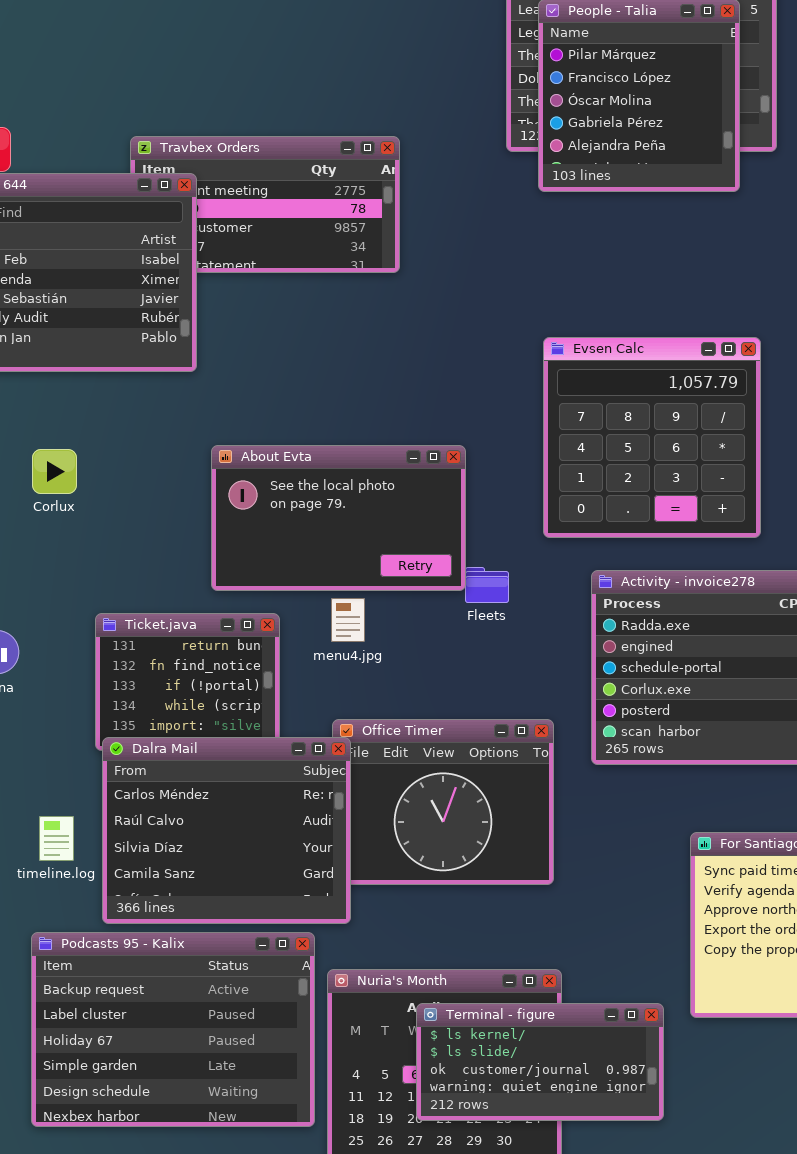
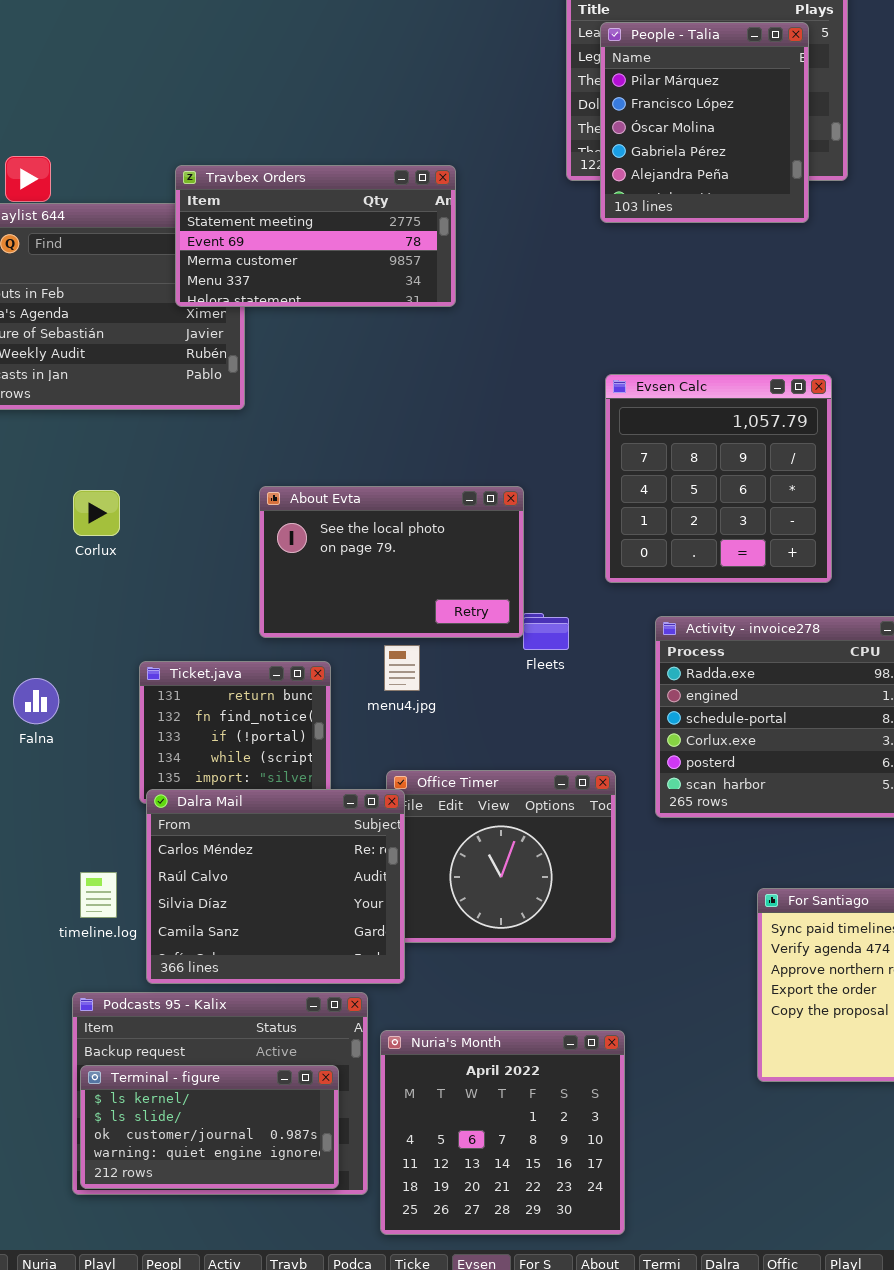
Travbex Orders: [130,136,400,273] -> [175,165,456,307], raised
Terminal - figure: [416,1003,664,1121] -> [80,1065,339,1189], moved

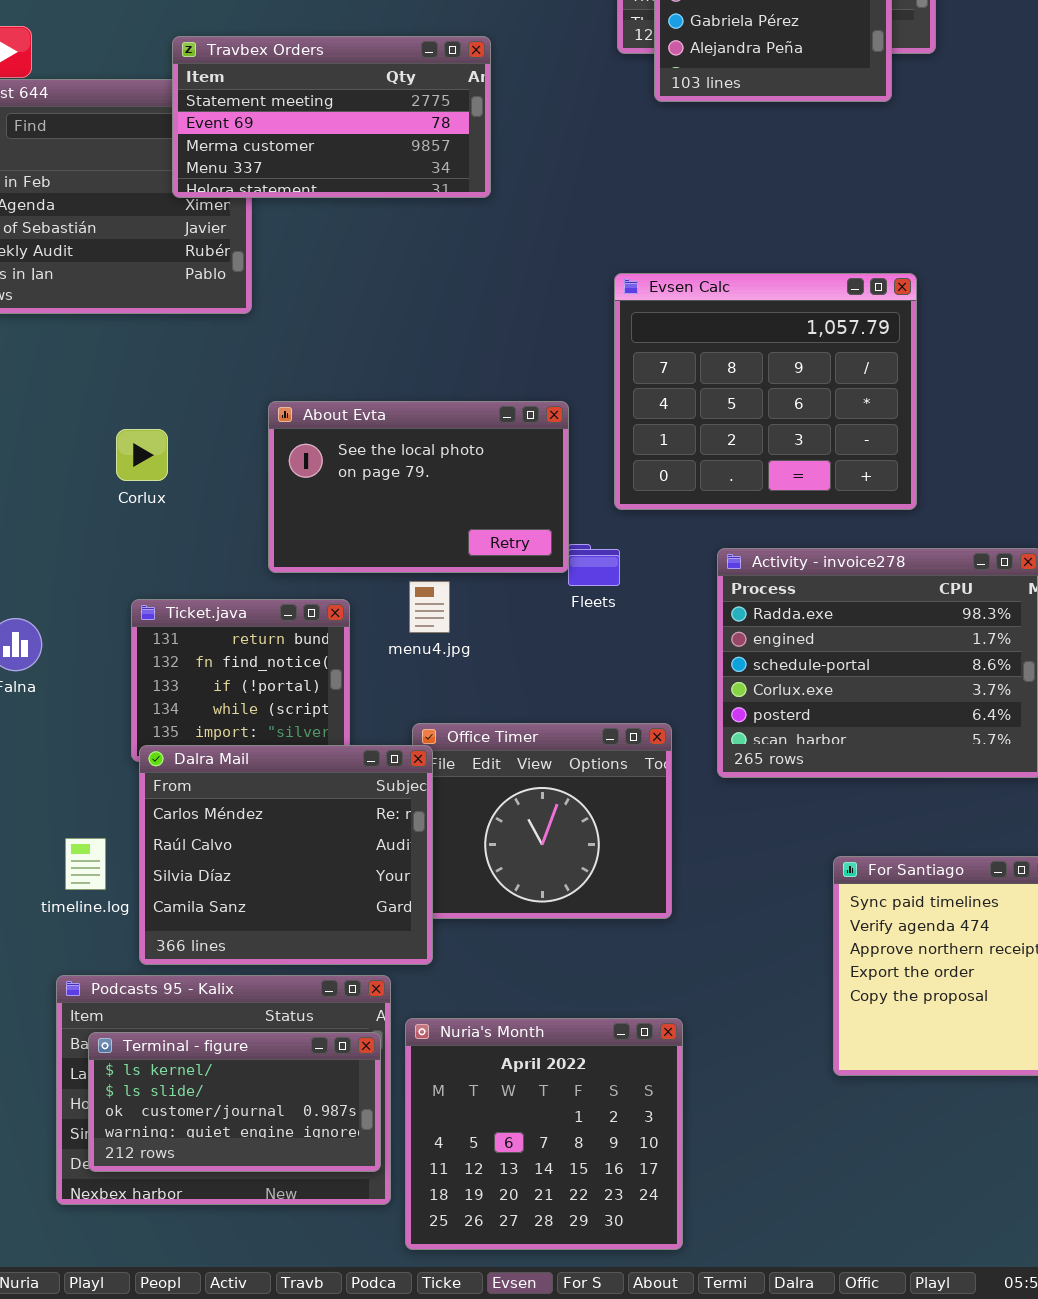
Evsen Calc: [605,374,832,583] -> [614,273,917,510], resized
Corlux: [73,490,120,536] -> [116,429,168,481], moved
Terminal - figure: [80,1065,339,1189] -> [88,1032,381,1172], moved

